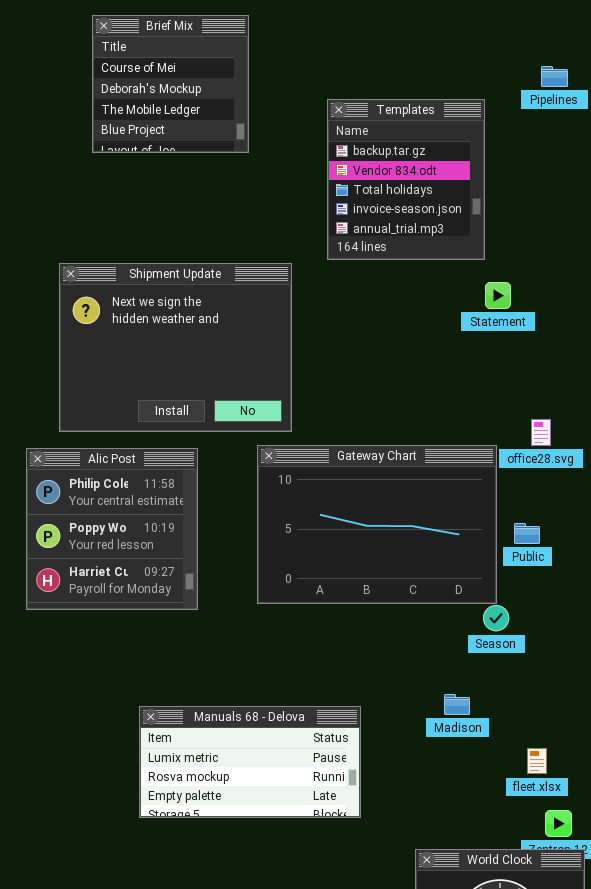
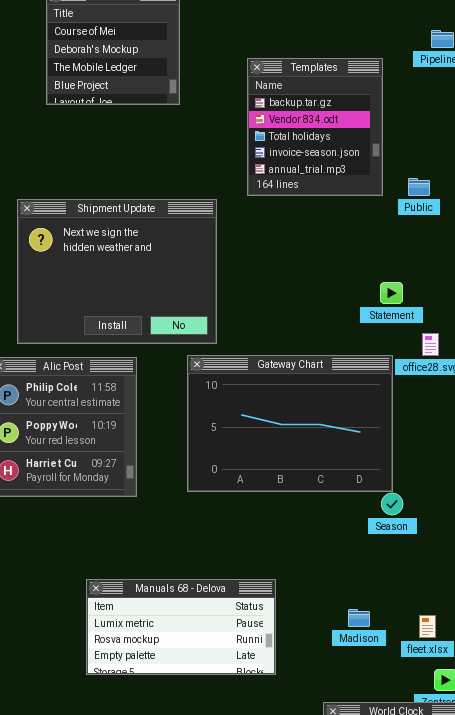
Statement: [485,282,511,309] -> [380,282,403,304], moved
Public: [514,523,540,544] -> [408,178,430,196], moved
Madison: [444,694,470,715] -> [348,609,370,627], moved

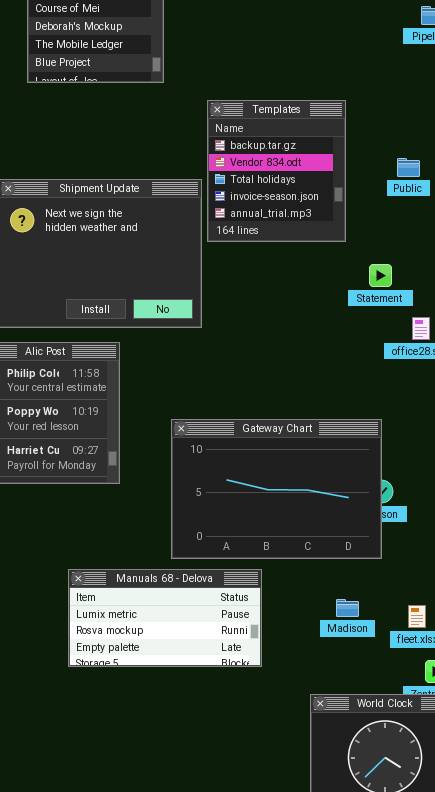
Templates: [247,58,383,196] -> [207,100,346,242], moved
Gateway Chart: [187,355,393,492] -> [171,419,382,559], moved

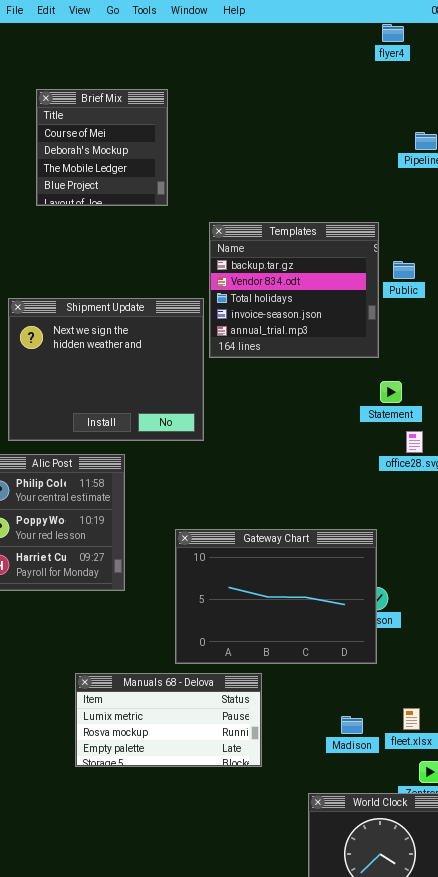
Templates: [207,100,346,242] -> [209,222,379,358], resized
Public: [397,158,420,177] -> [393,261,415,279], moved
Statement: [369,264,392,287] -> [380,381,402,403], moved
Madison: [336,599,359,617] -> [341,716,363,734], moved

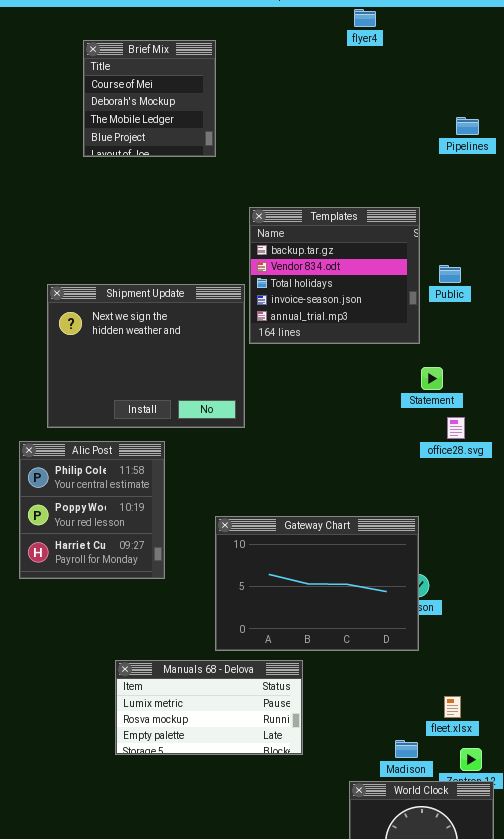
flyer4: [382,24,404,42] -> [354,9,376,27], moved
Brief Mix: [36,89,168,206] -> [83,40,216,157], moved
Public: [393,261,415,279] -> [439,265,461,283], moved
Madison: [341,716,363,734] -> [395,740,418,758], moved

